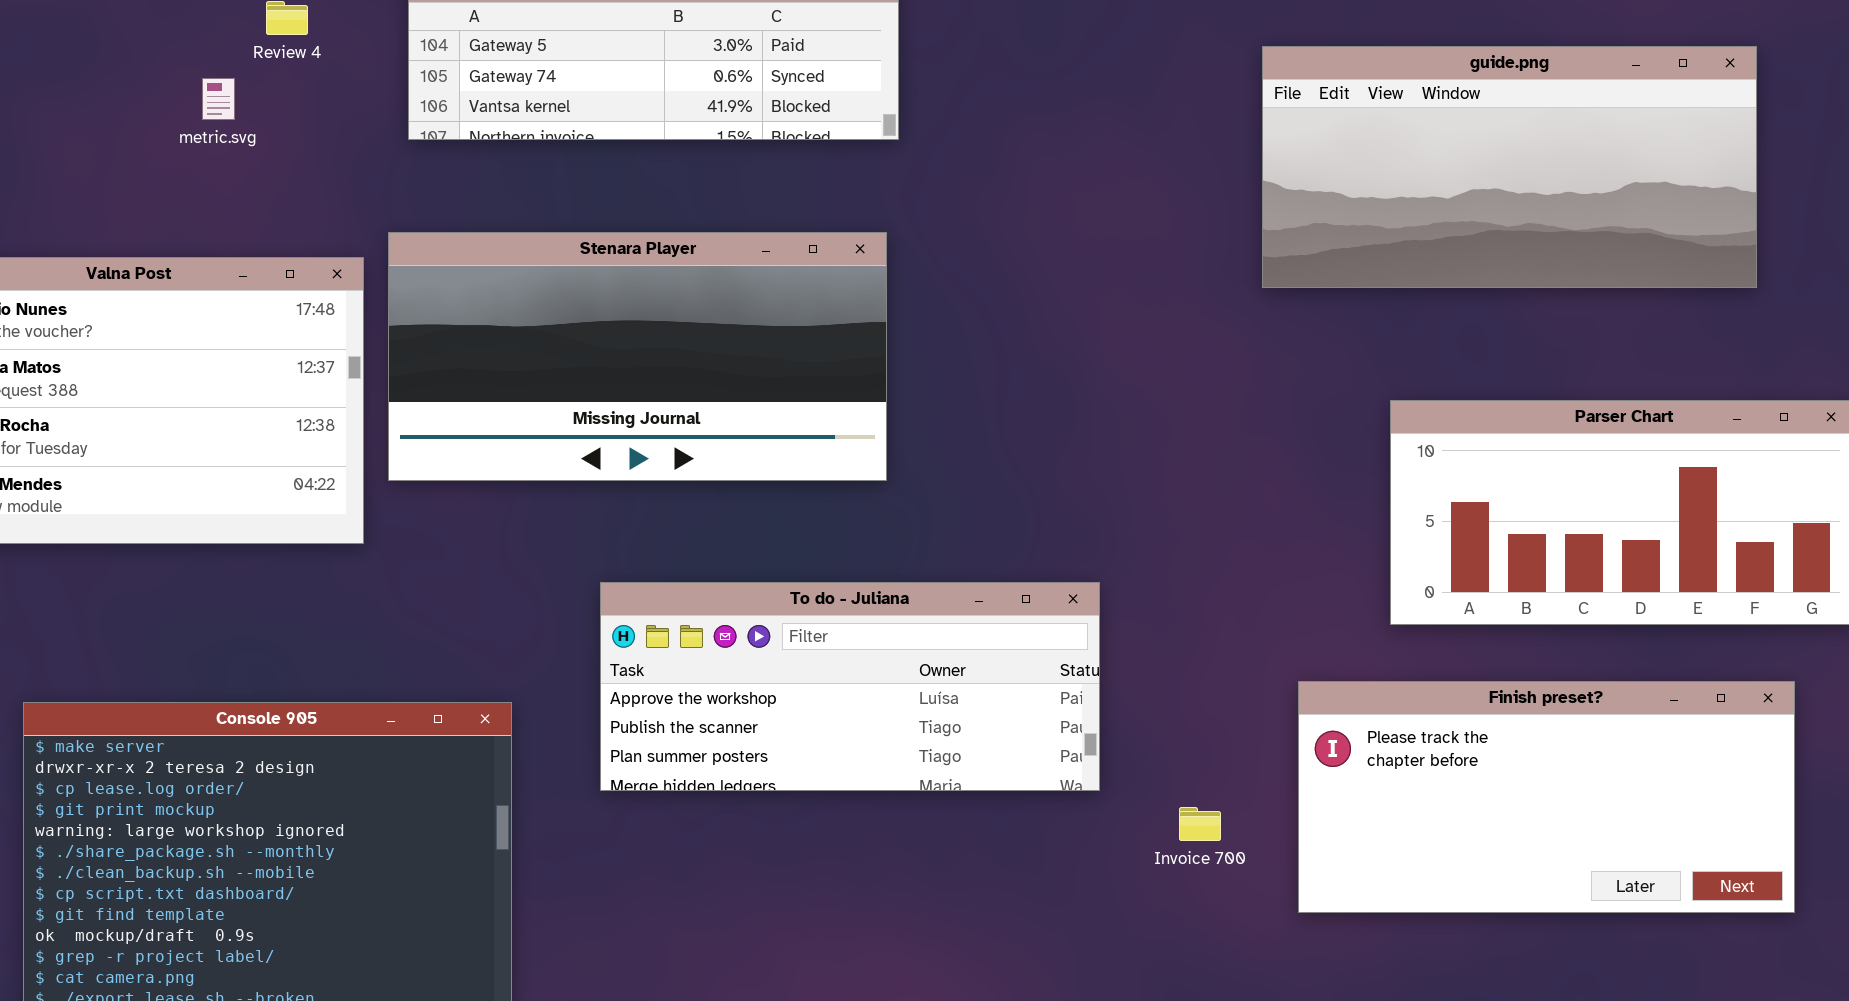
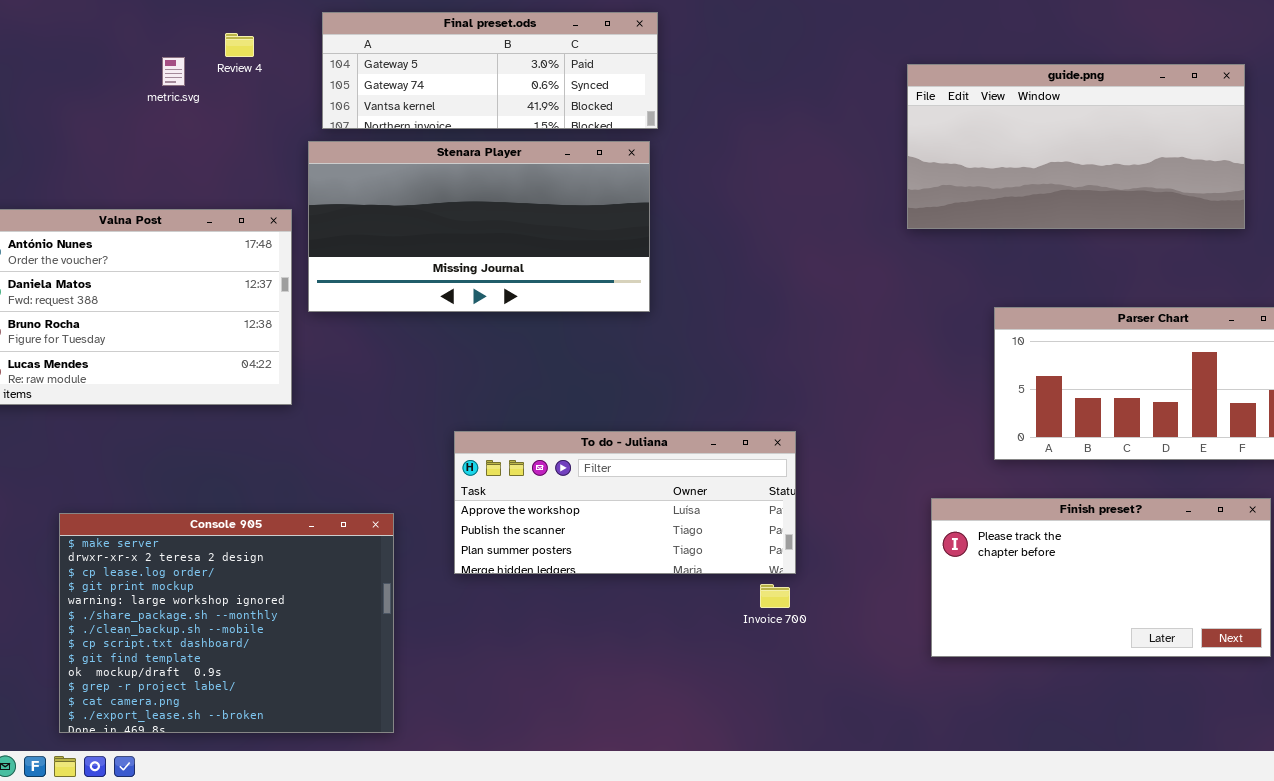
metric.svg: [202,78,235,120] -> [162,57,185,86], moved
Stenara Player: [388,232,887,481] -> [308,141,650,312], moved
Invoice 700: [1179,807,1221,841] -> [760,584,790,608], moved

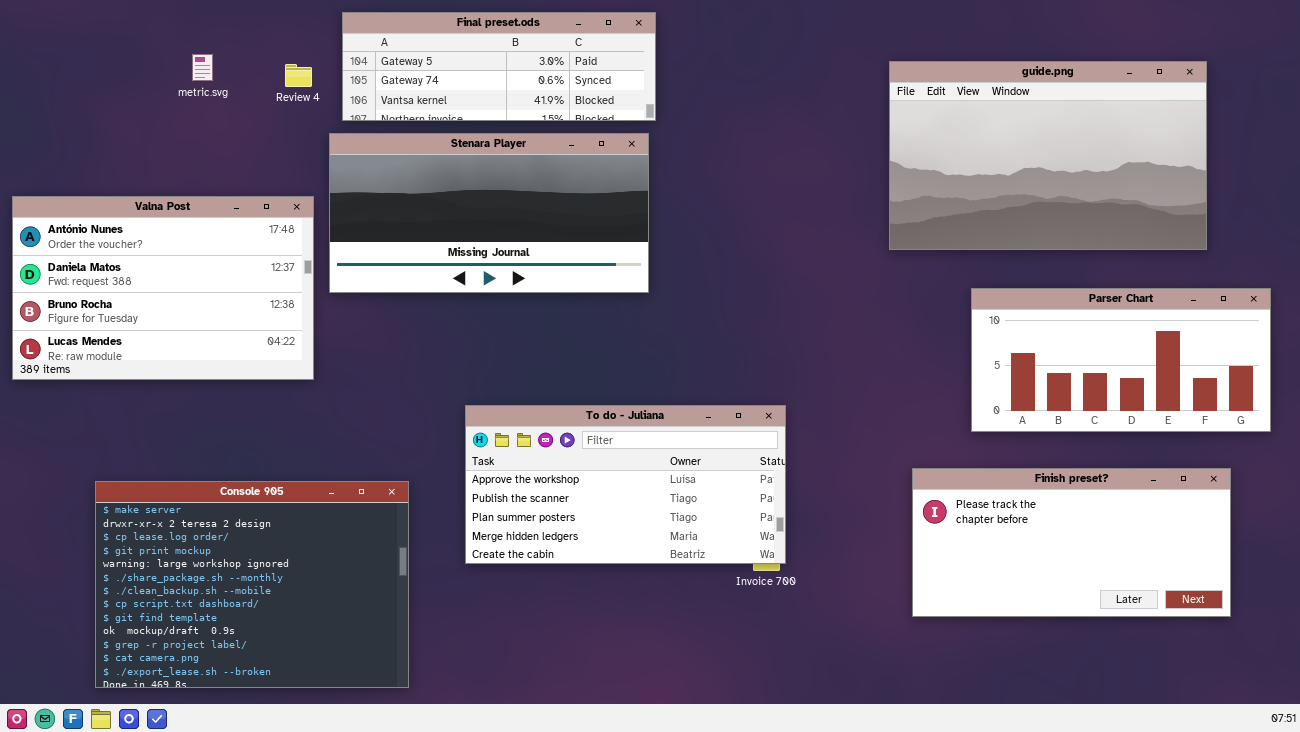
Review 4: [225,33,254,57] -> [285,64,312,87], moved
guide.png: [907,64,1245,229] -> [889,61,1207,250], resized
To do - Juliana: [454,431,796,574] -> [465,405,786,564], resized

